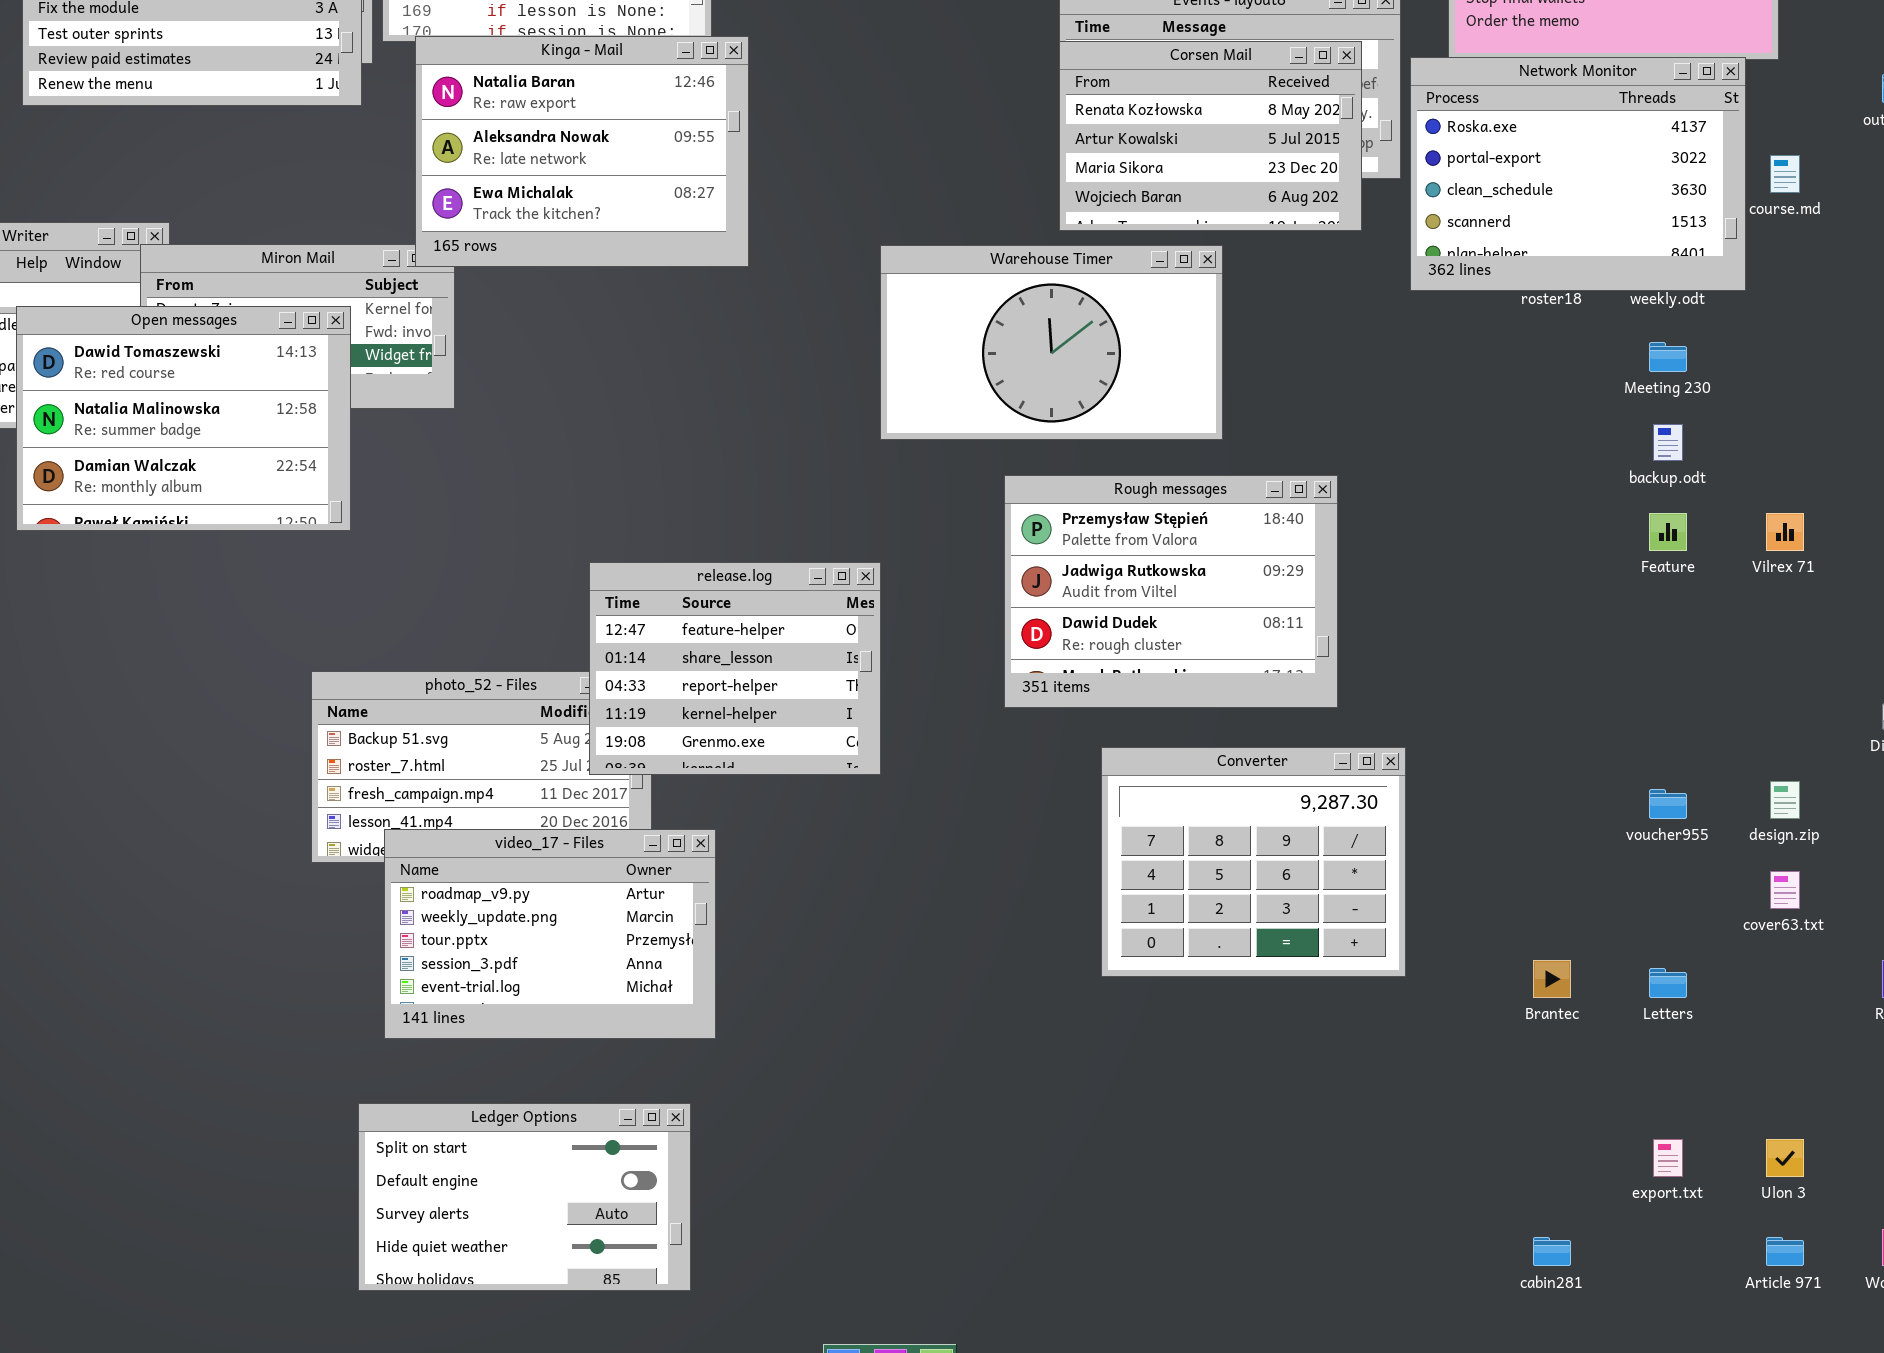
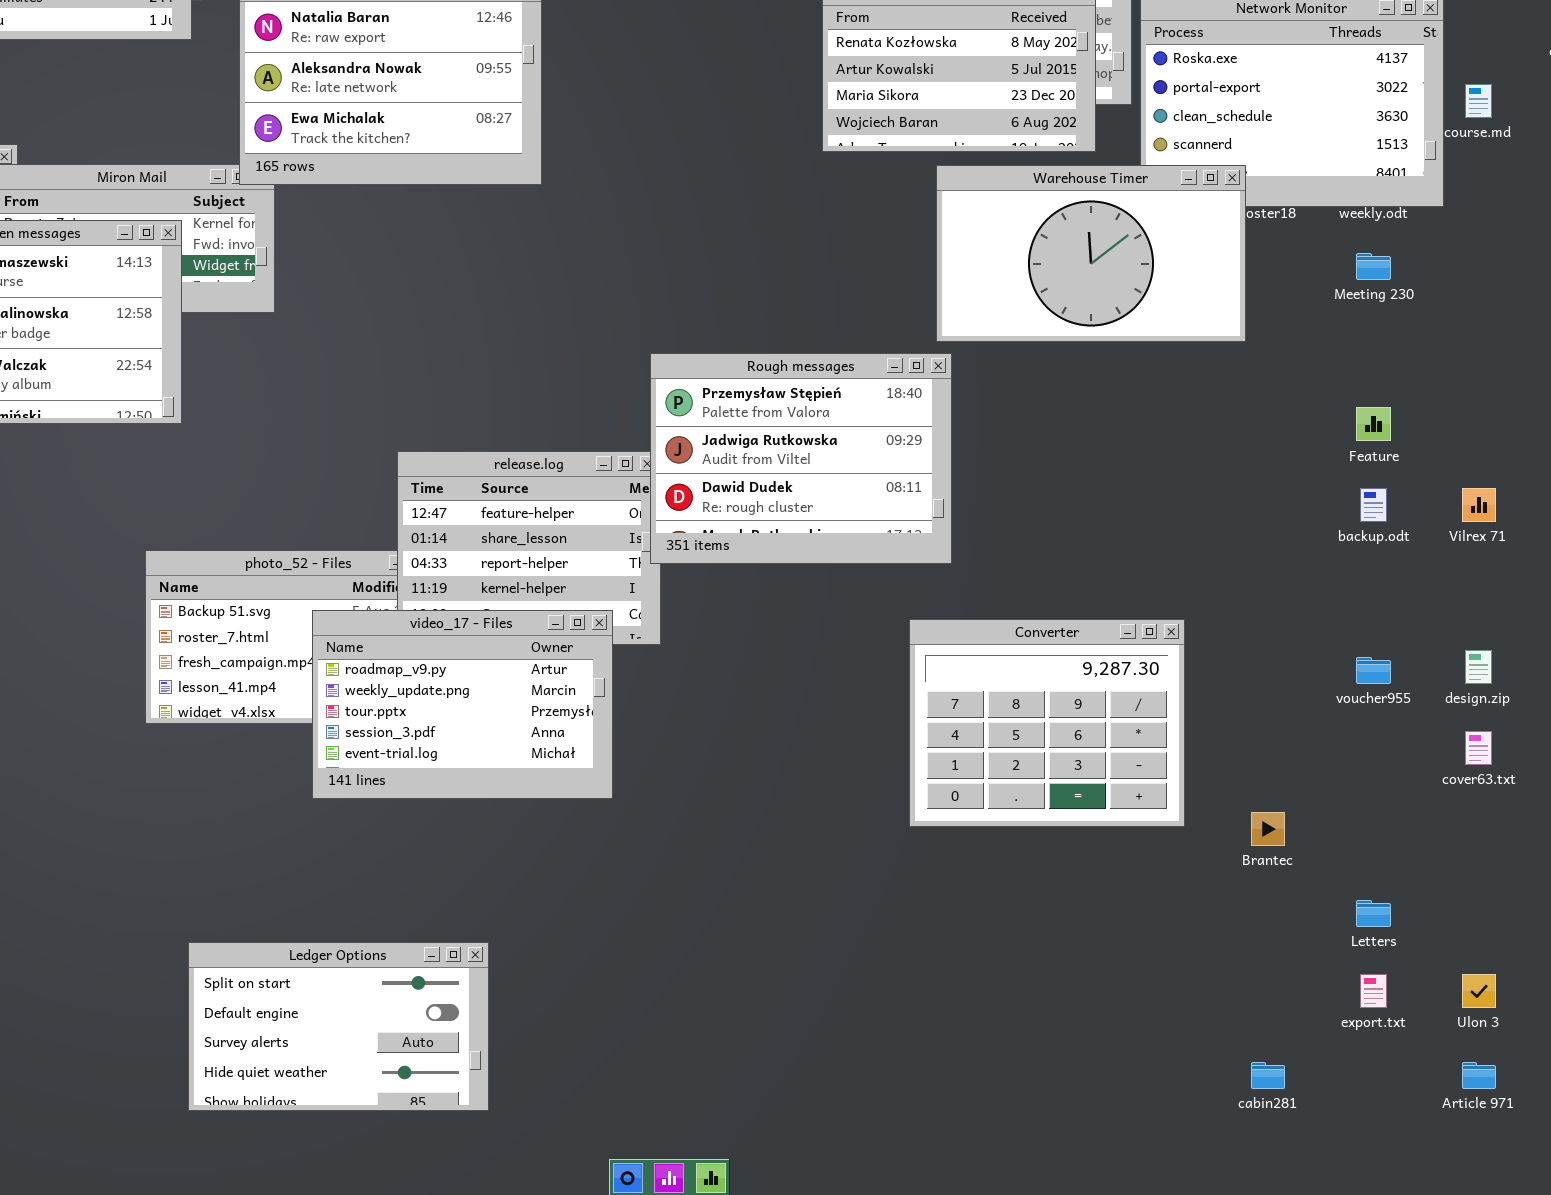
Warehouse Timer: [880,245,1223,440] -> [936,165,1246,342], moved
backup.odt: [1653,424,1683,461] -> [1360,488,1387,522], moved
Rough messages: [1004,475,1338,708] -> [650,353,952,564], moved
Vilrex 71: [1766,513,1804,551] -> [1462,488,1496,522], moved
Converter: [1101,747,1406,977] -> [909,619,1185,827], moved
video_17 - Files: [384,829,716,1039] -> [312,610,613,799], moved
Letters: [1649,968,1687,998] -> [1356,900,1391,927], moved

